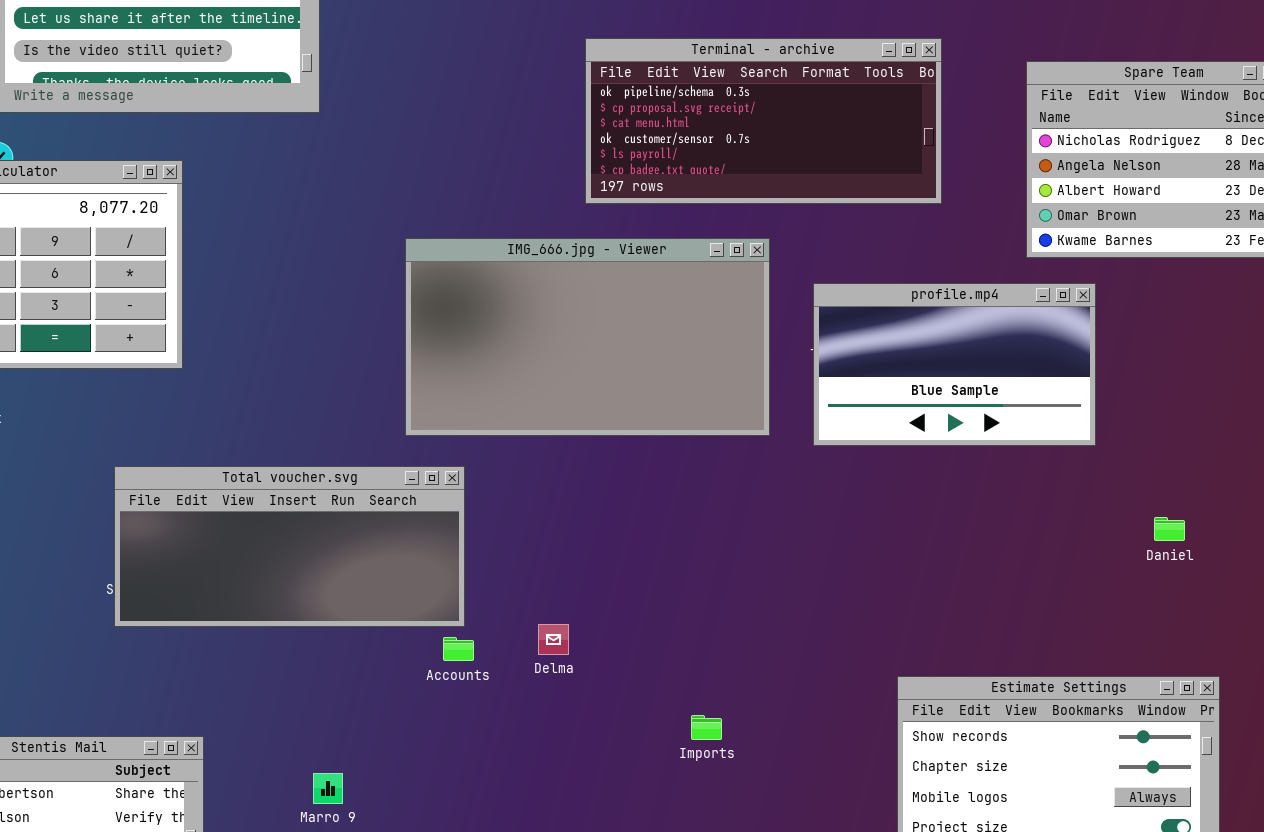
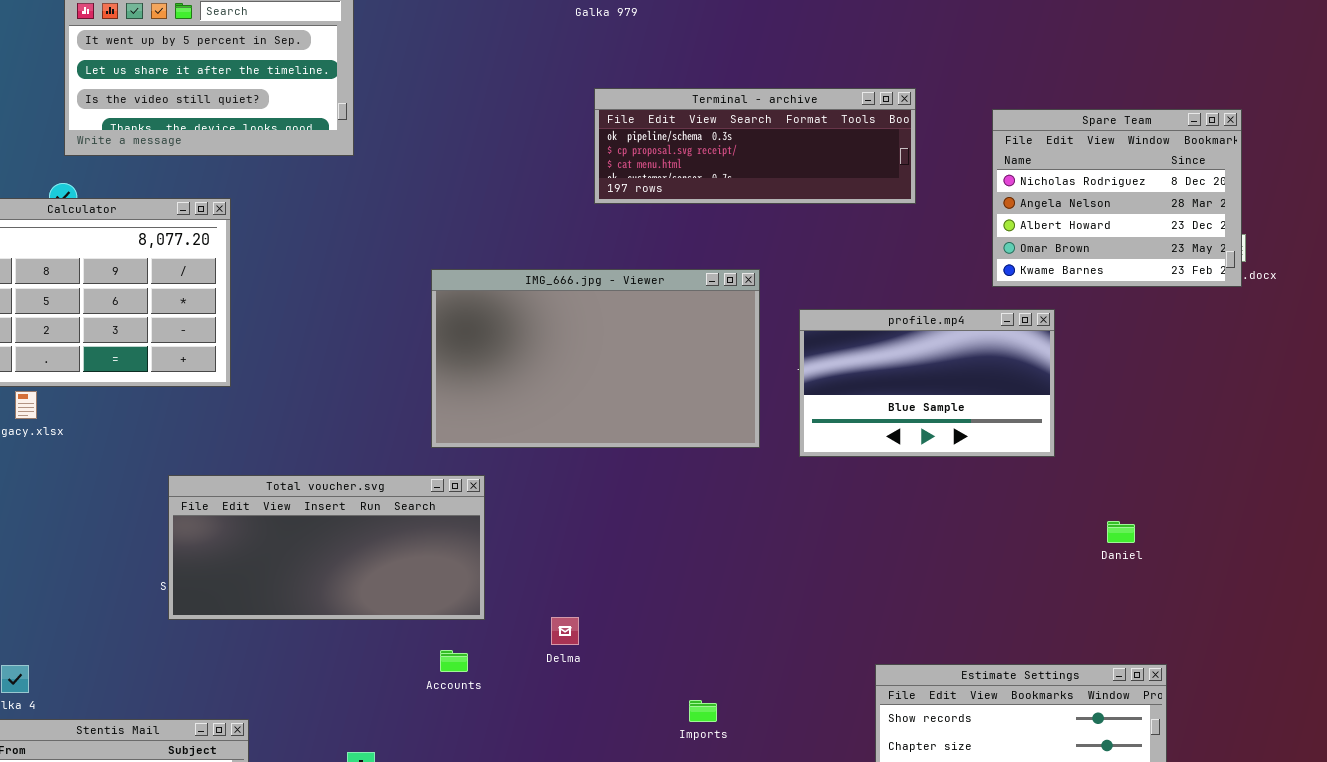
Terminal - archive: [585,38,942,204] -> [594,88,916,204], resized
Accounts: [443,637,474,661] -> [440,650,468,672], moved

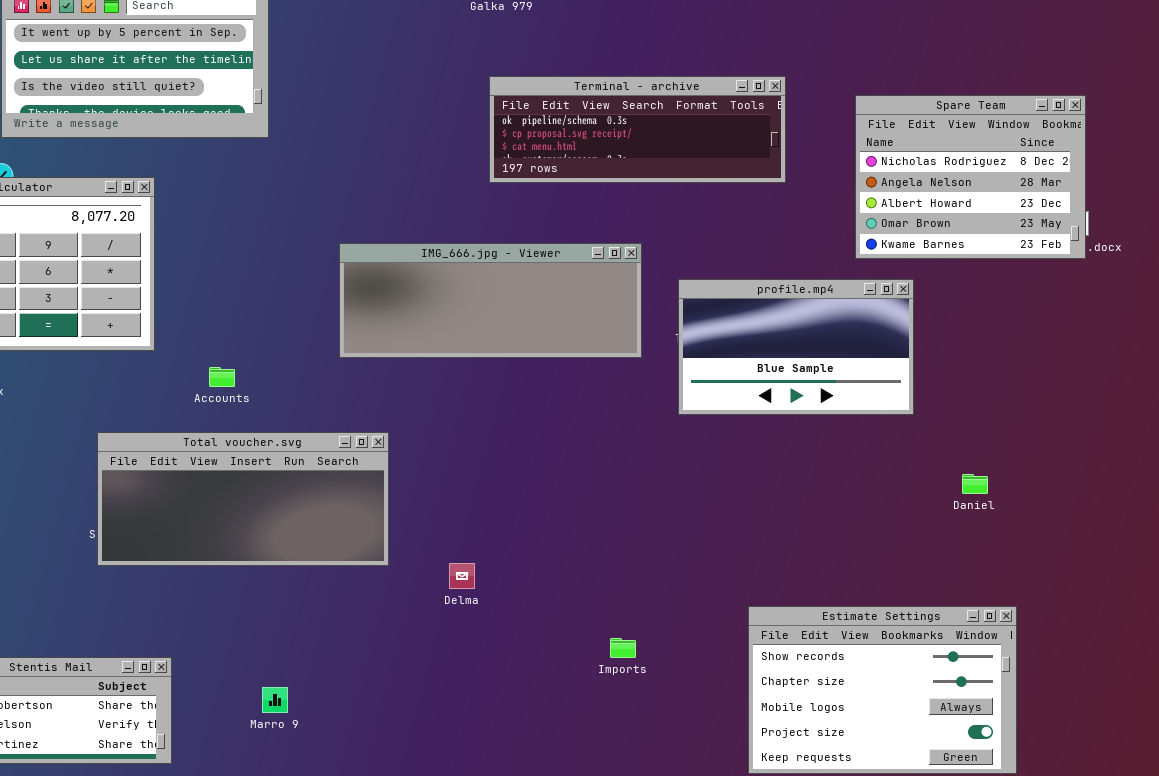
IMG_666.jpg - Viewer: [431,269,760,448] -> [339,243,642,358], resized
Accounts: [440,650,468,672] -> [209,367,235,387], moved
Imports: [689,700,717,722] -> [610,638,636,658], moved

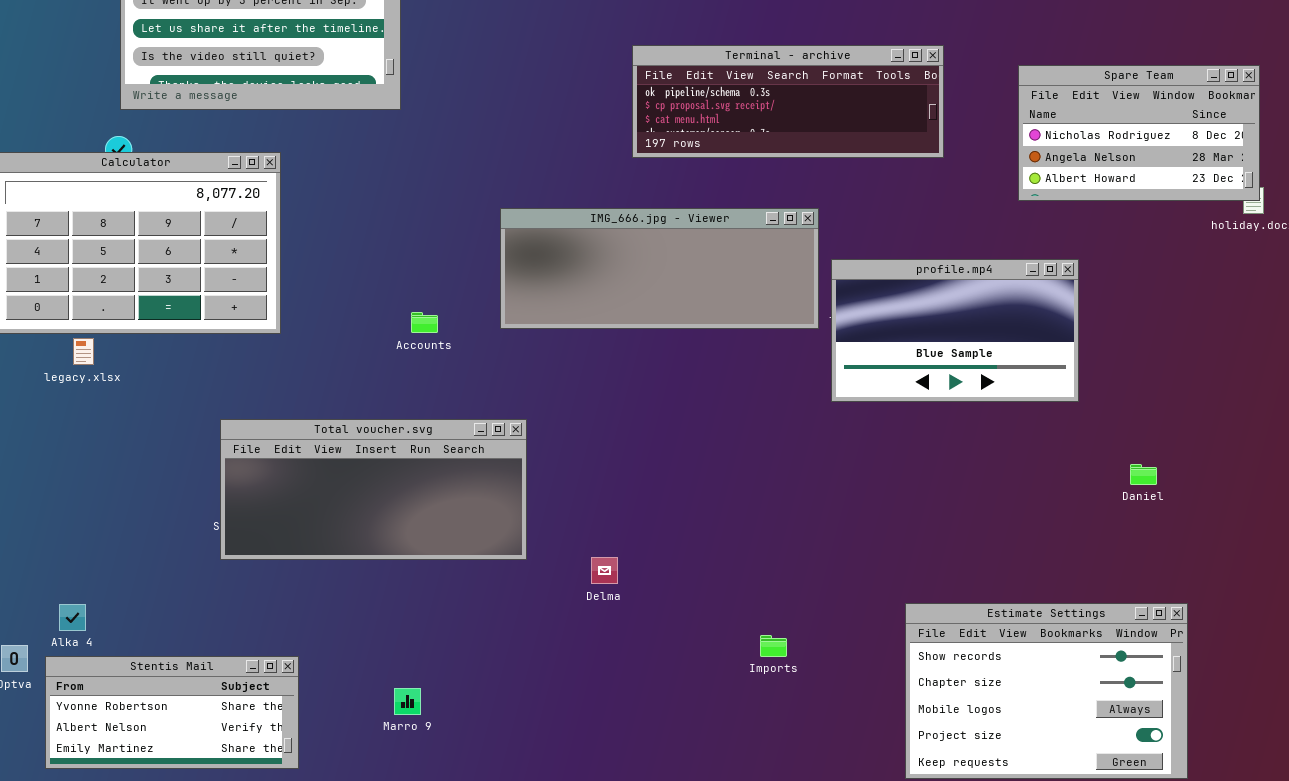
Spare Team: [855,95,1086,259] -> [1018,65,1260,201], resized
IMG_666.jpg - Viewer: [339,243,642,358] -> [500,208,819,329], moved
Accounts: [209,367,235,387] -> [411,312,438,333], moved

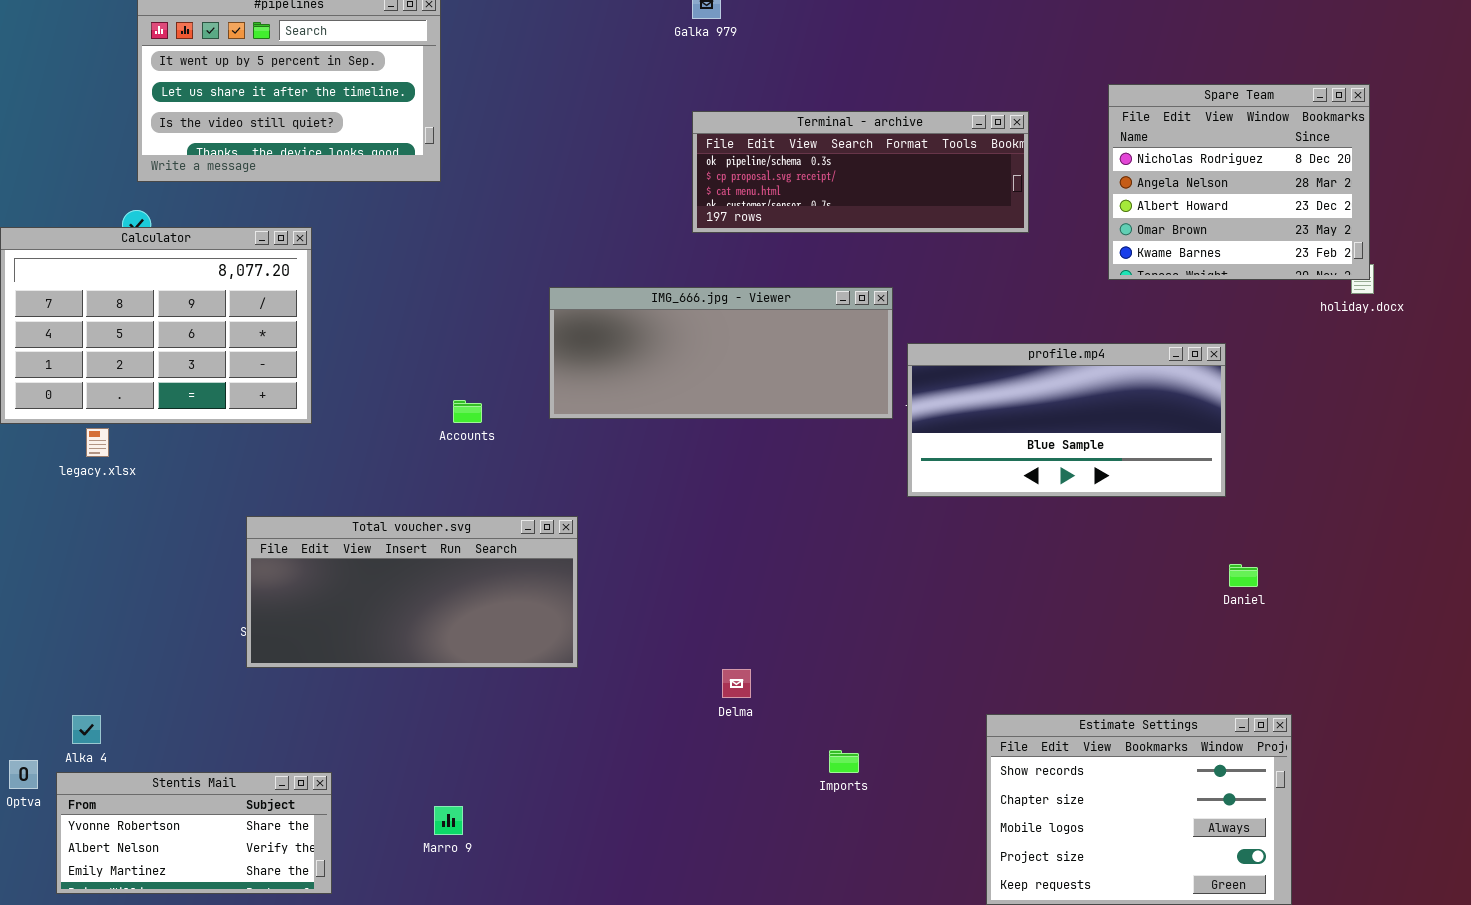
Spare Team: [1018,65,1260,201] -> [1108,84,1370,280], resized
profile.mp4: [831,259,1079,402] -> [907,343,1226,497], resized
Delma: [591,557,618,584] -> [722,669,751,698], moved

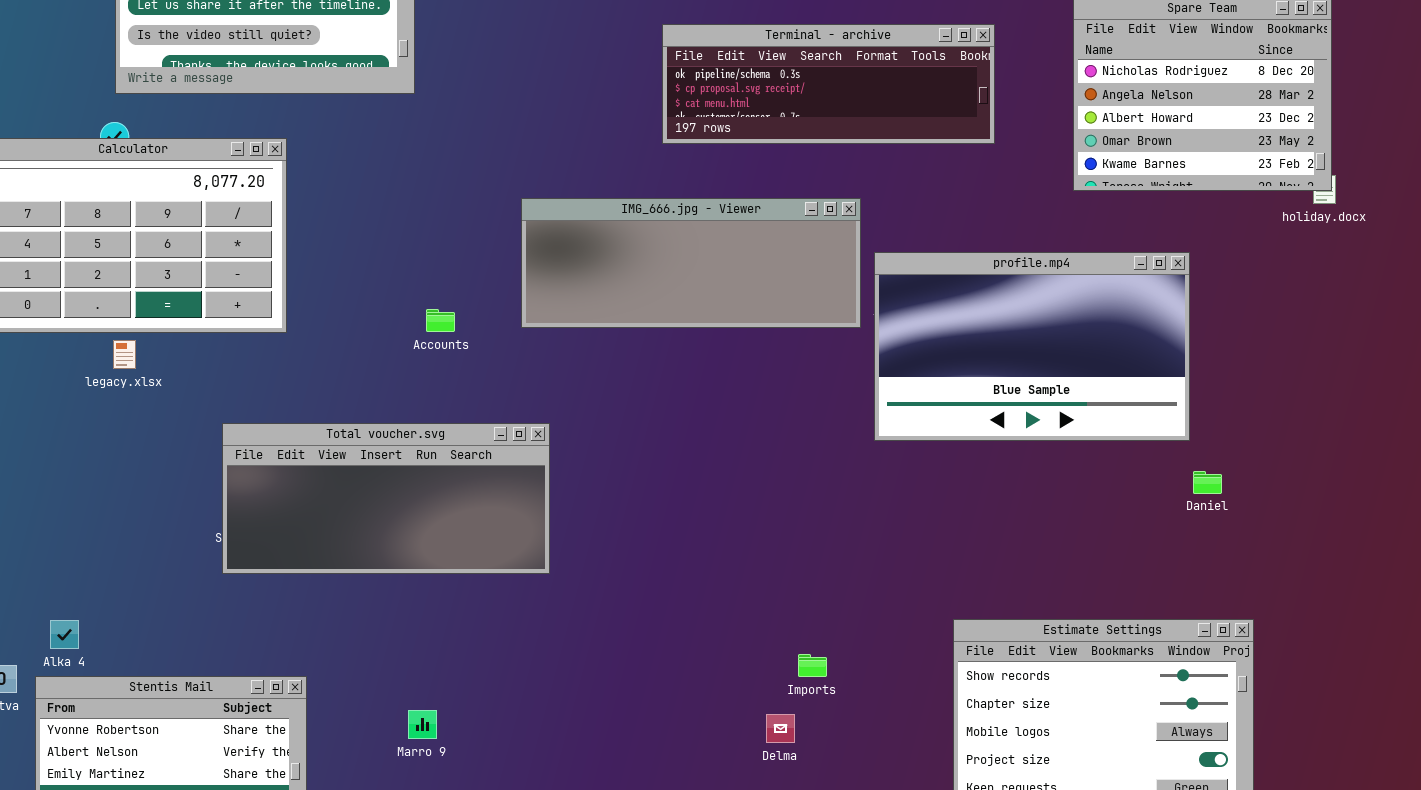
profile.mp4: [907,343,1226,497] -> [874,252,1190,441], resized
legacy.xlsx: [86,428,109,457] -> [113,340,136,369], moved
Delma: [722,669,751,698] -> [766,714,795,743], moved

